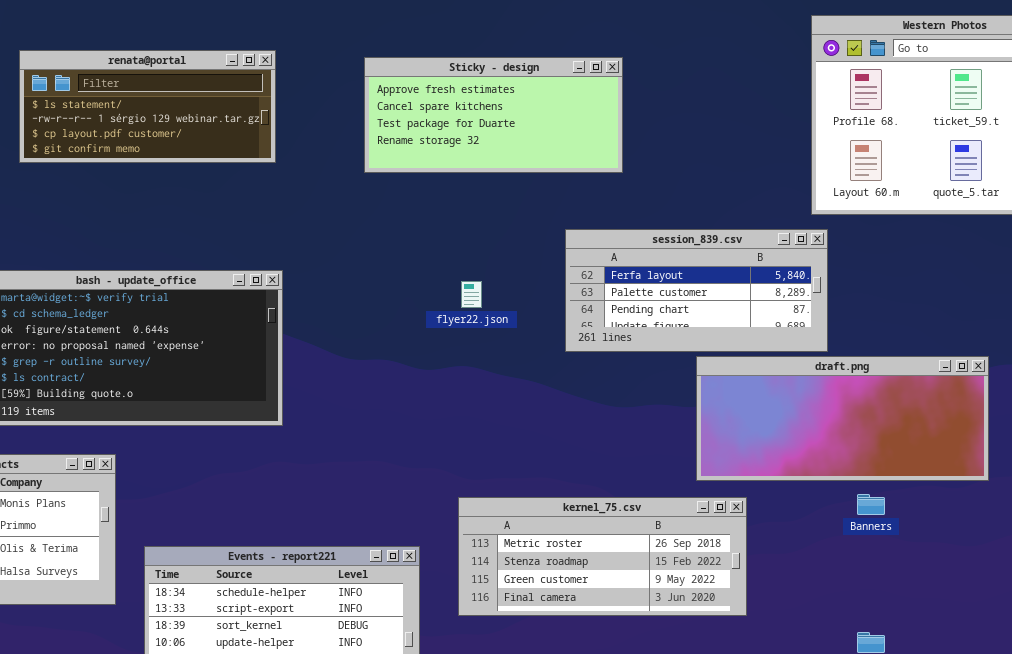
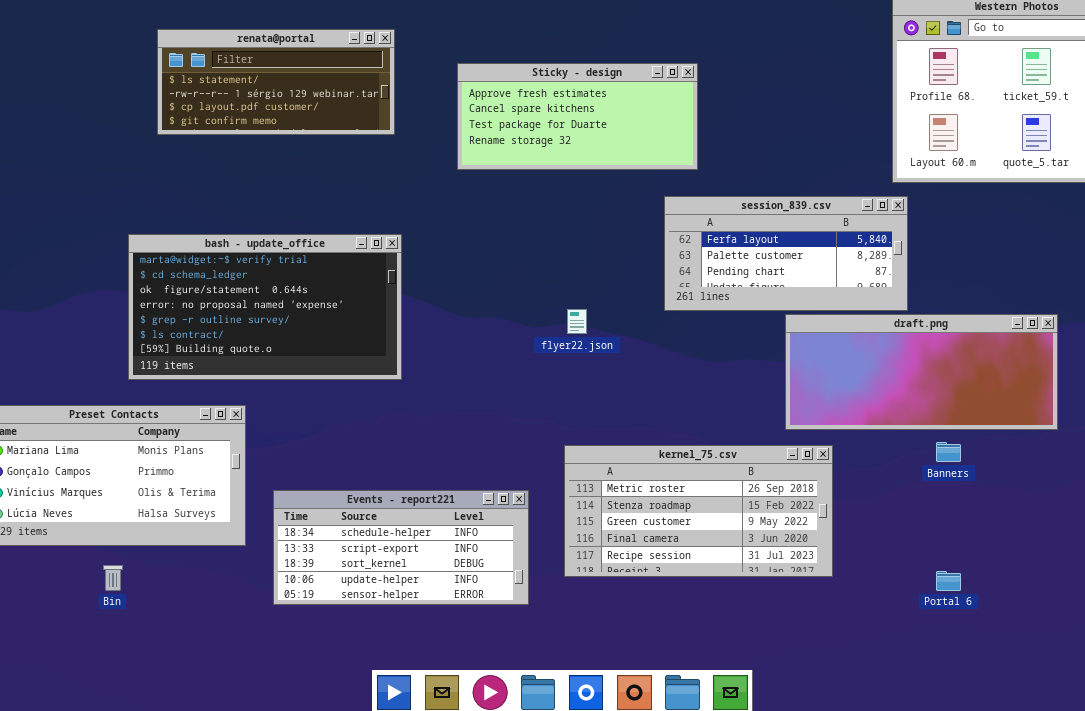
Sticky - design: [364,57,623,173] -> [457,63,698,170], moved
flyer22.json: [461,281,482,308] -> [567,309,587,334], moved
kernel_75.csv: [458,497,747,616] -> [564,445,833,577], resized

